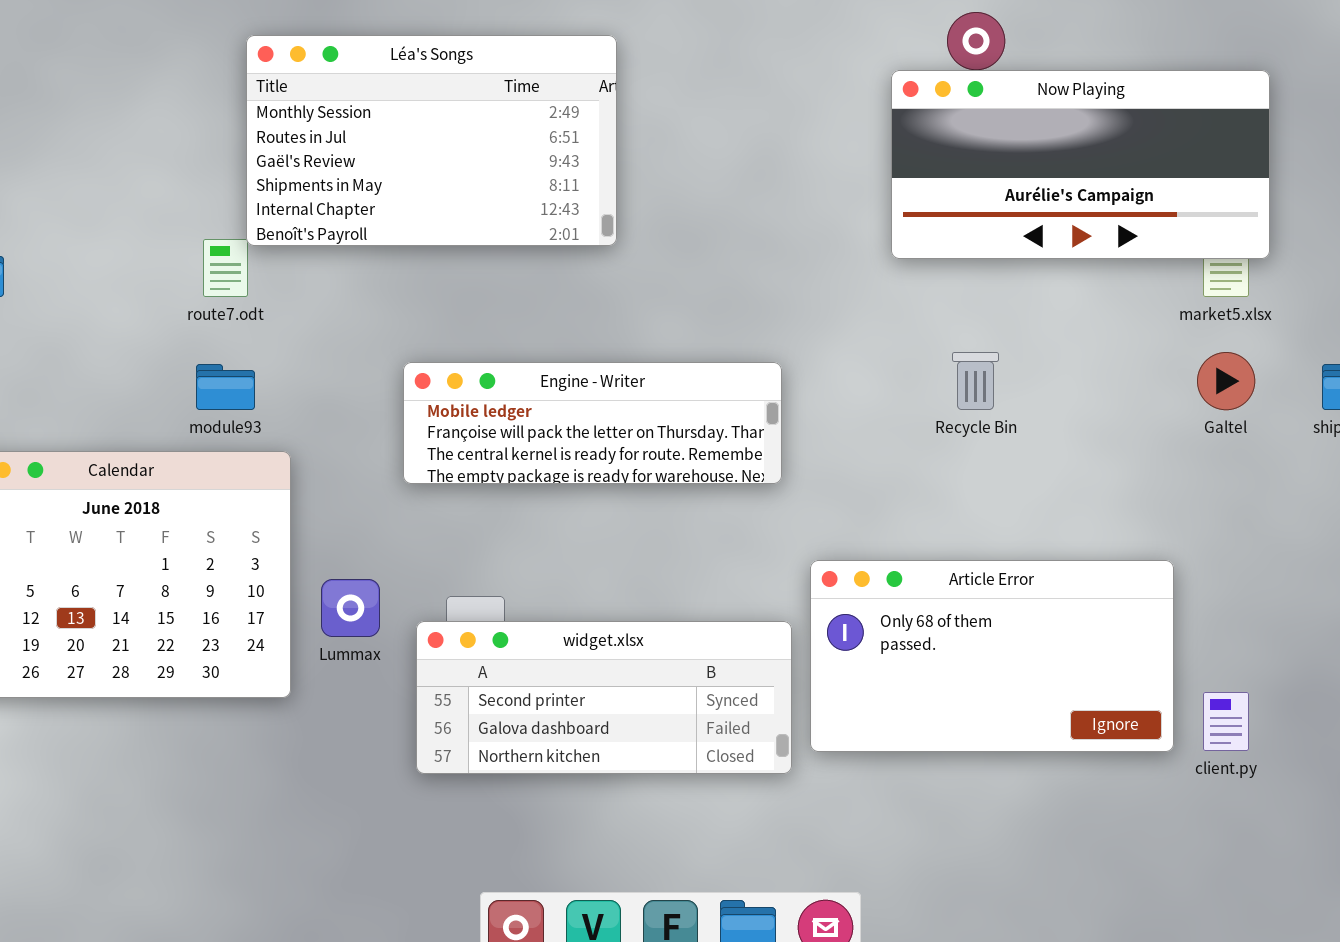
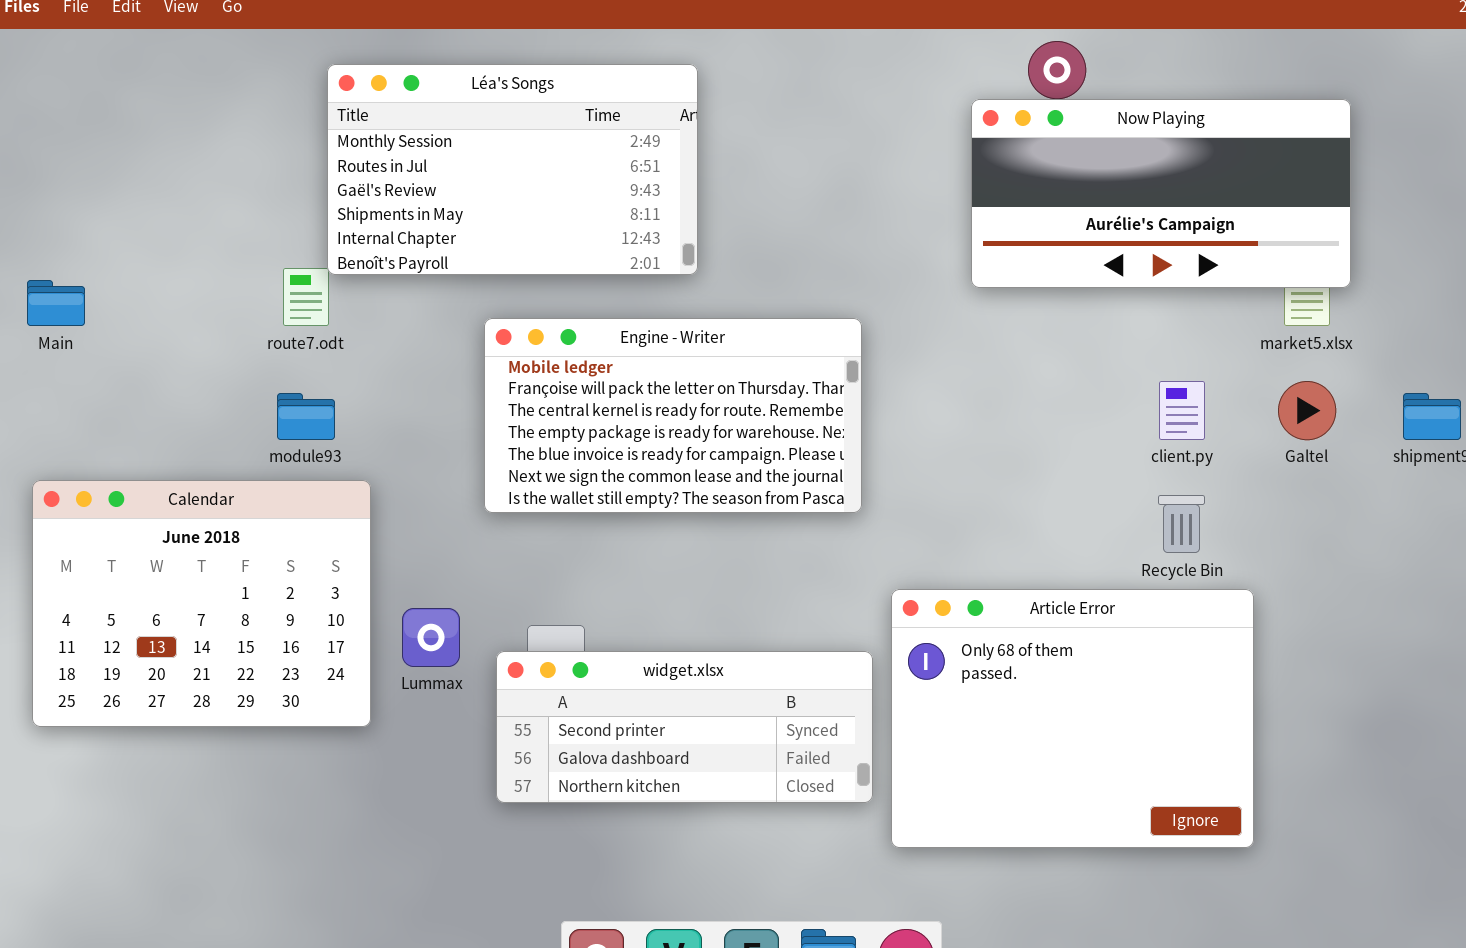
Recycle Bin: [952,352,999,410] -> [1158,495,1205,553], moved
Engine - Writer: [403,362,782,484] -> [484,318,862,513], resized
Article Error: [810,560,1174,752] -> [891,589,1254,848], resized
client.py: [1203,692,1249,751] -> [1159,381,1205,440], moved

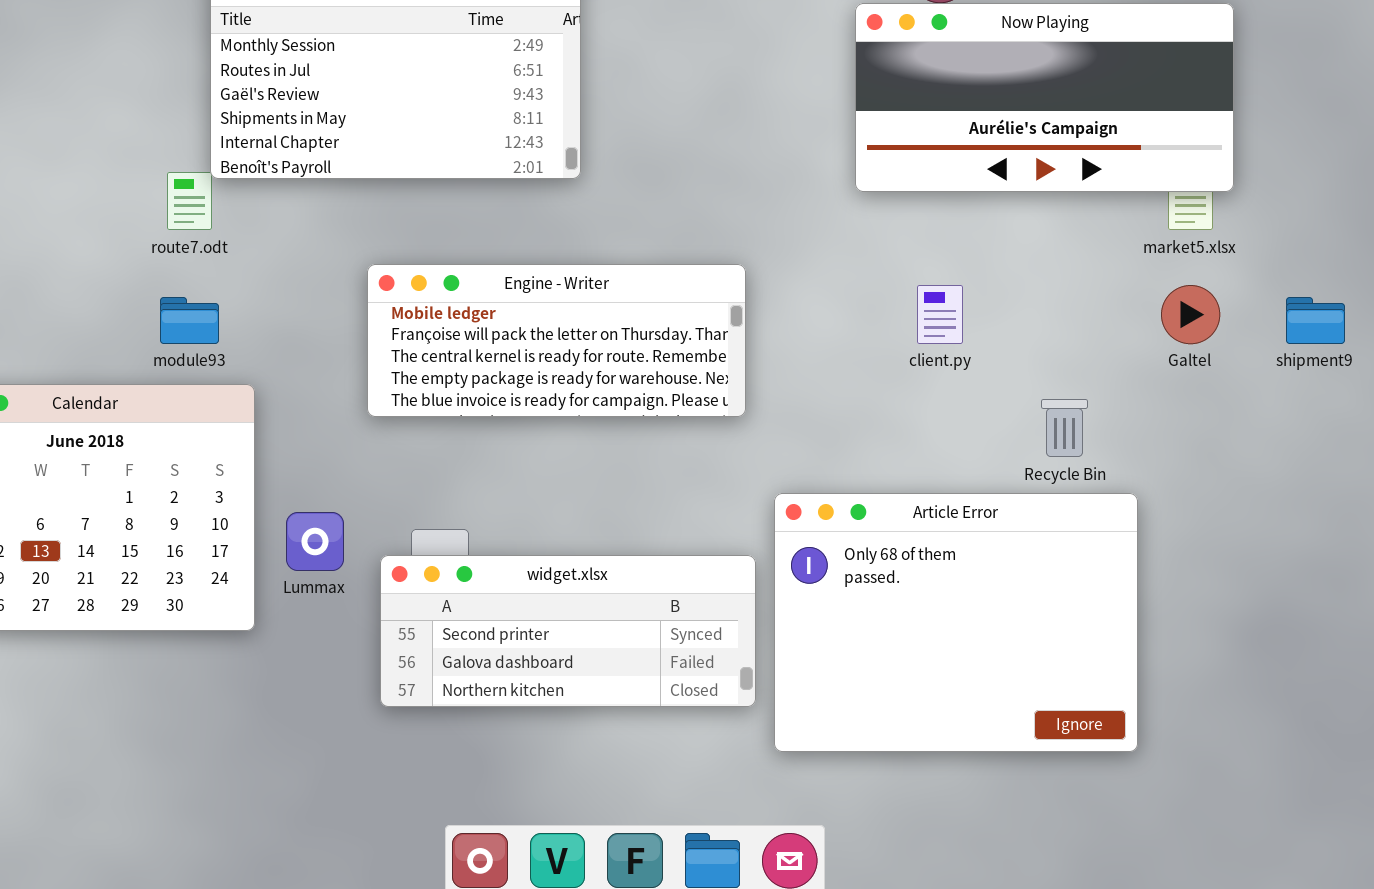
Engine - Writer: [484,318,862,513] -> [367,264,746,417], resized
client.py: [1159,381,1205,440] -> [917,285,963,344], moved

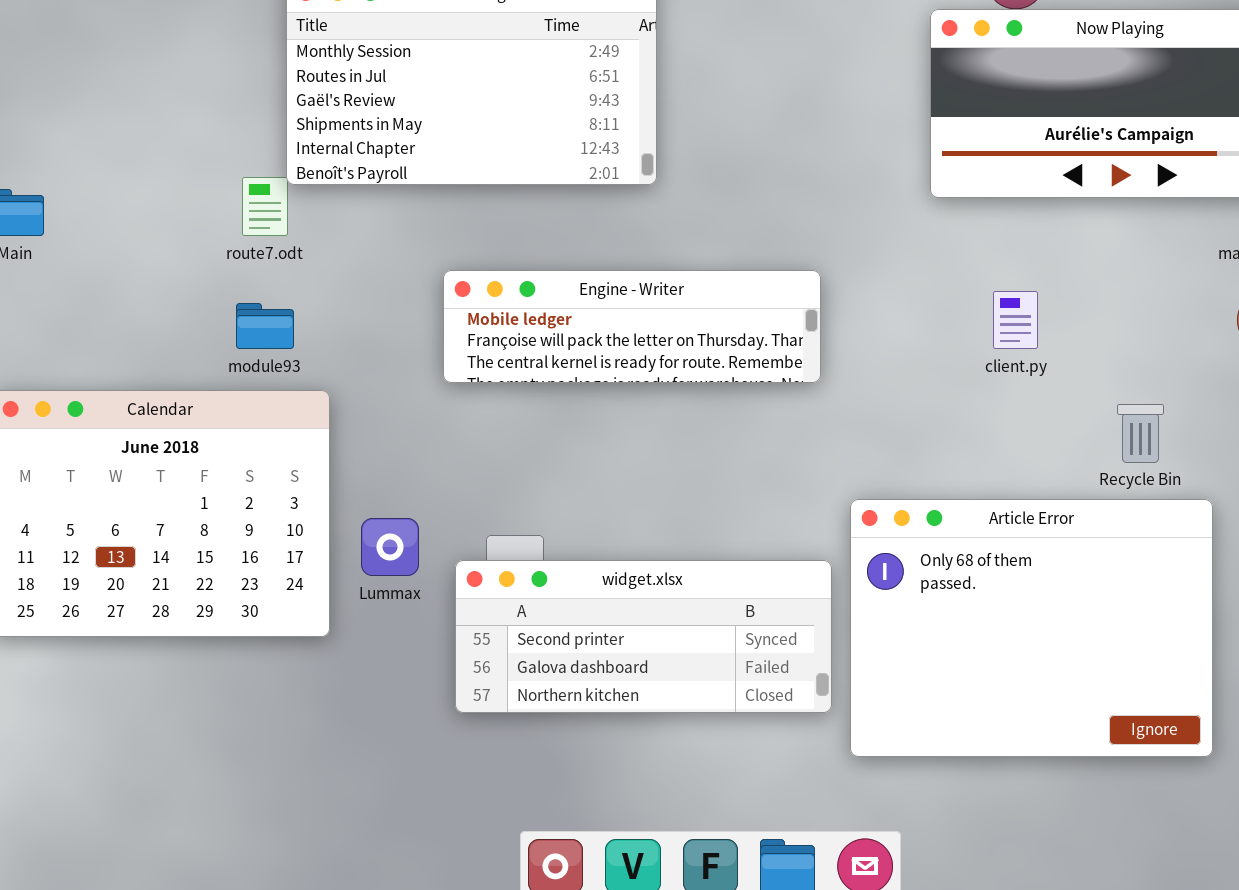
Engine - Writer: [367,264,746,417] -> [443,270,821,383], resized

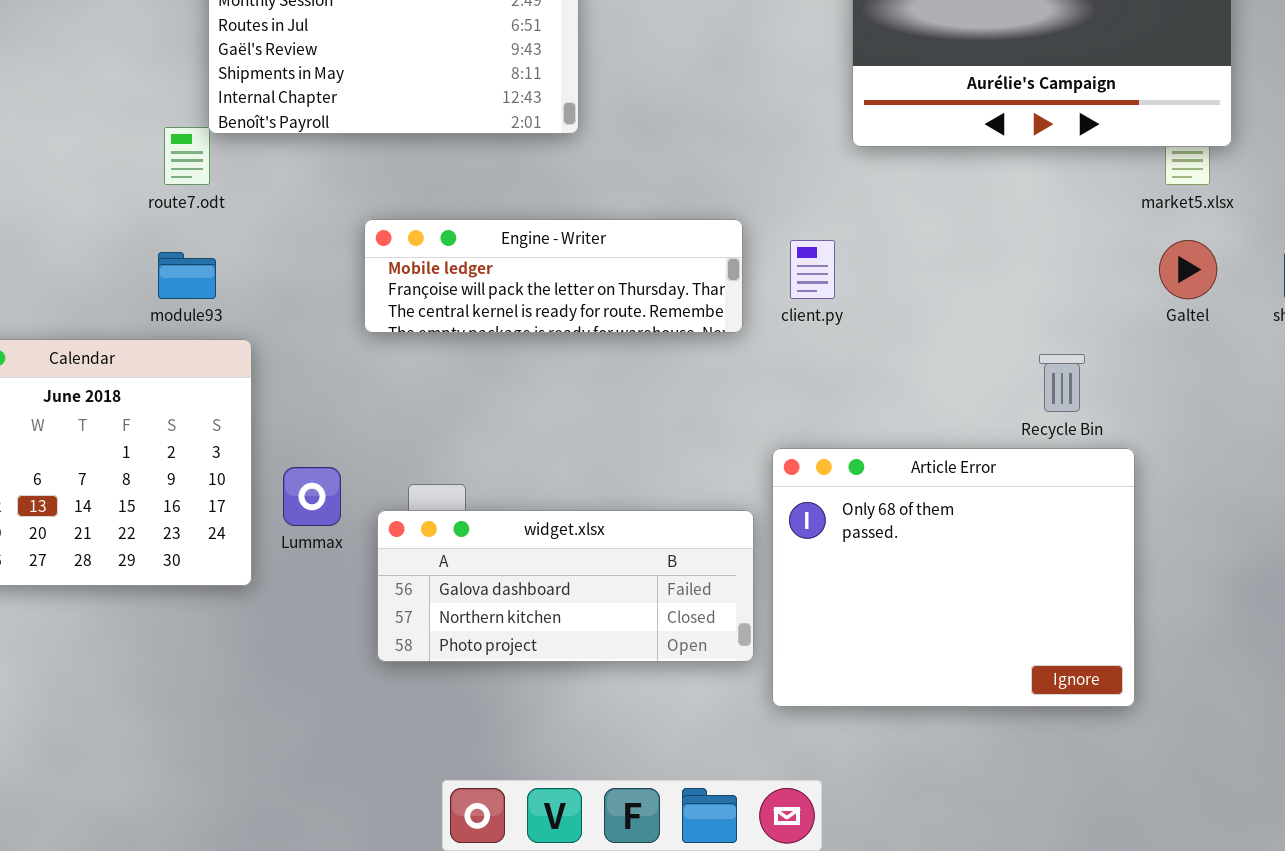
client.py: [993,291,1038,349] -> [790,240,835,299], moved
widget.xlsx: [455,560,832,713] -> [377,510,754,662], scrolled down 1 row

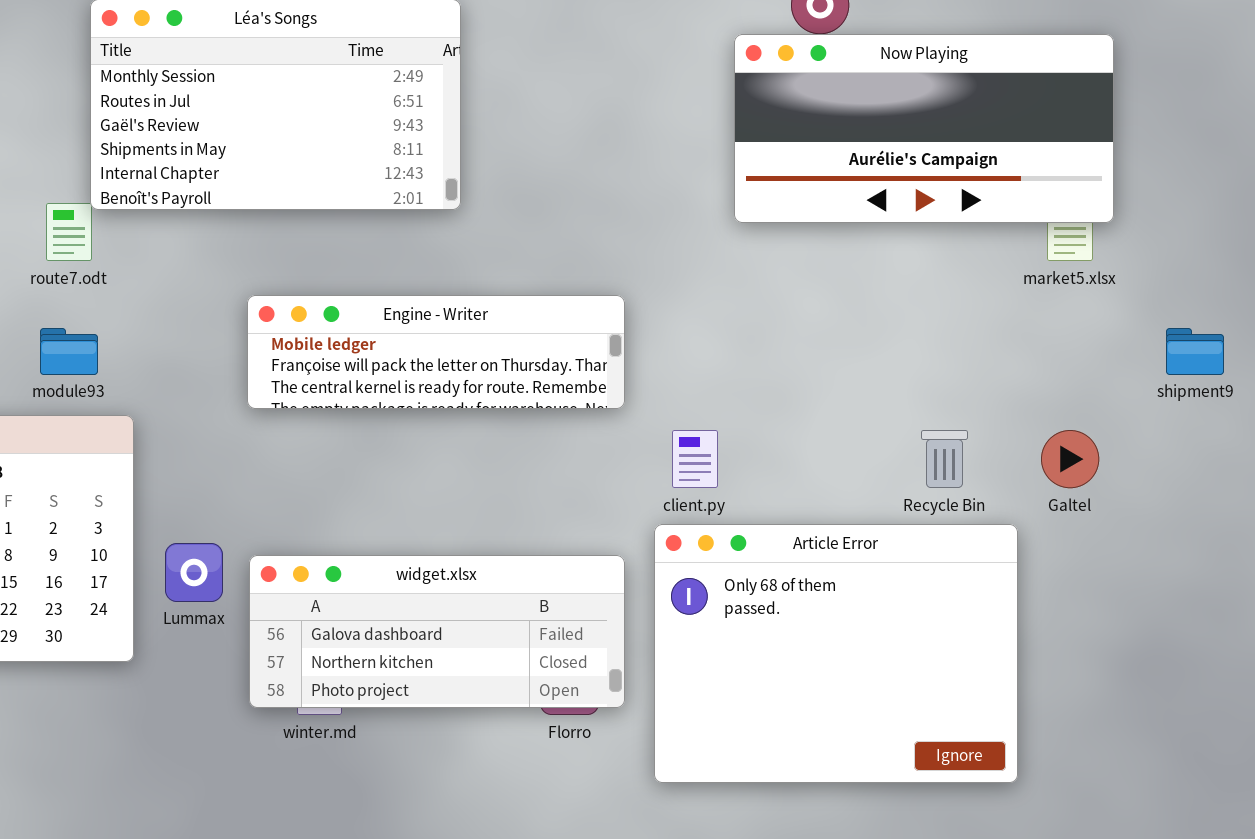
client.py: [790,240,835,299] -> [672,430,718,488], moved
Galtel: [1159,240,1217,299] -> [1041,430,1099,488], moved
widget.xlsx: [377,510,754,662] -> [249,555,625,708], moved

